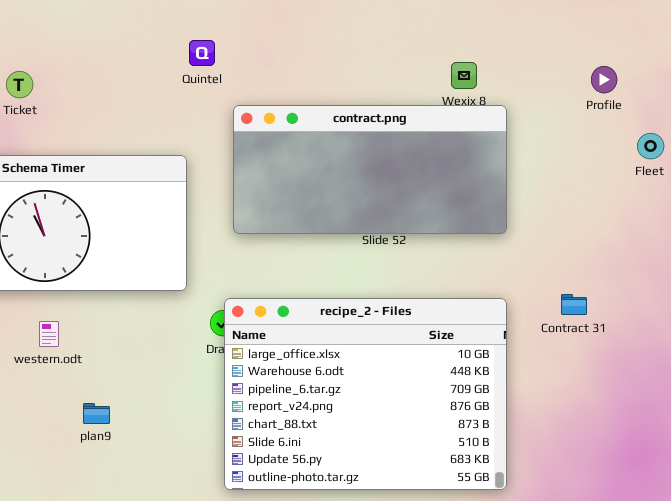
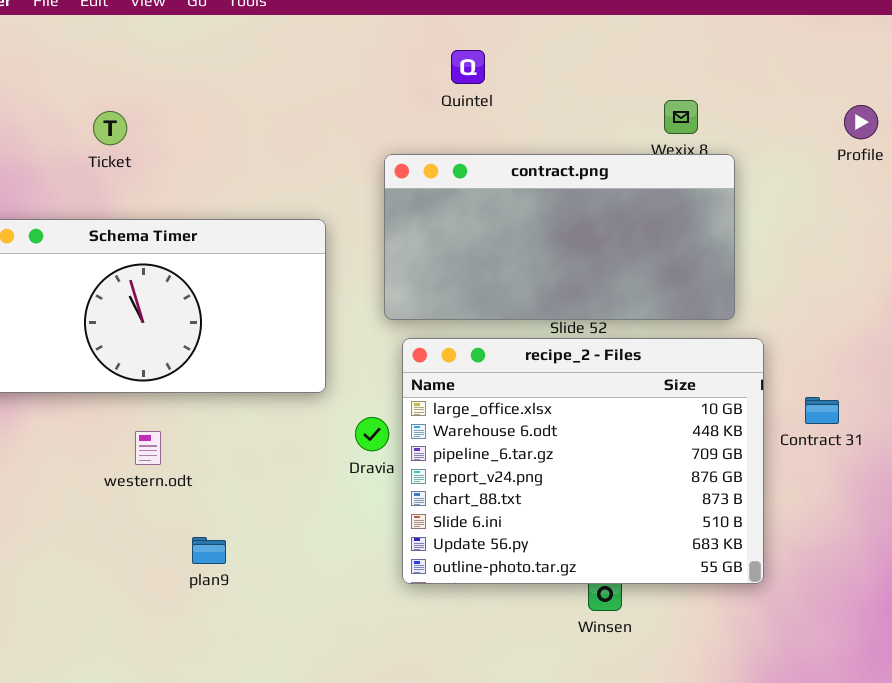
Quintel: [189,40,215,66] -> [451,50,485,84], moved
recipe_2 - Files: [224,298,507,490] -> [402,338,764,584], moved

